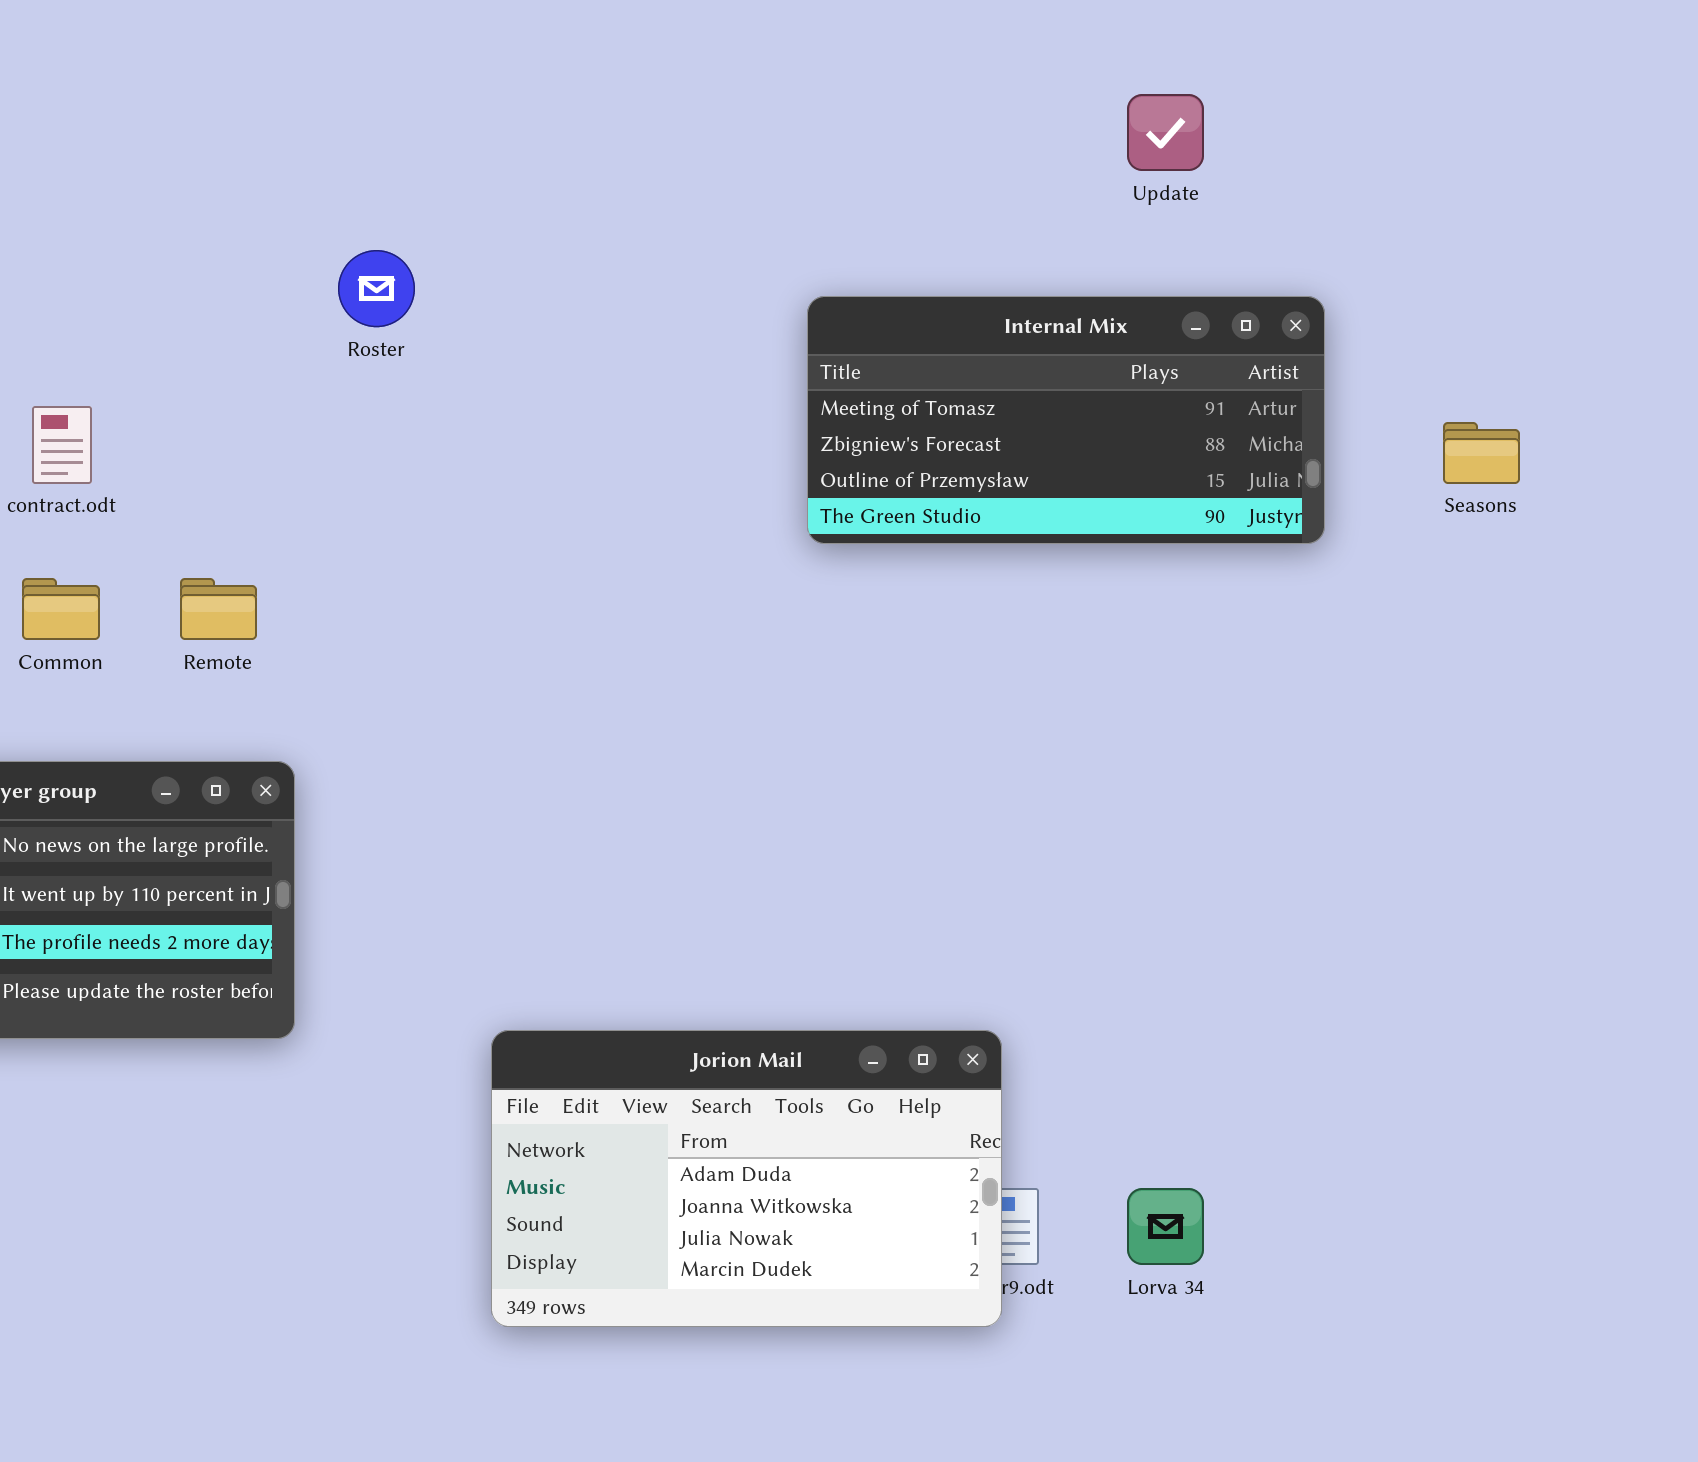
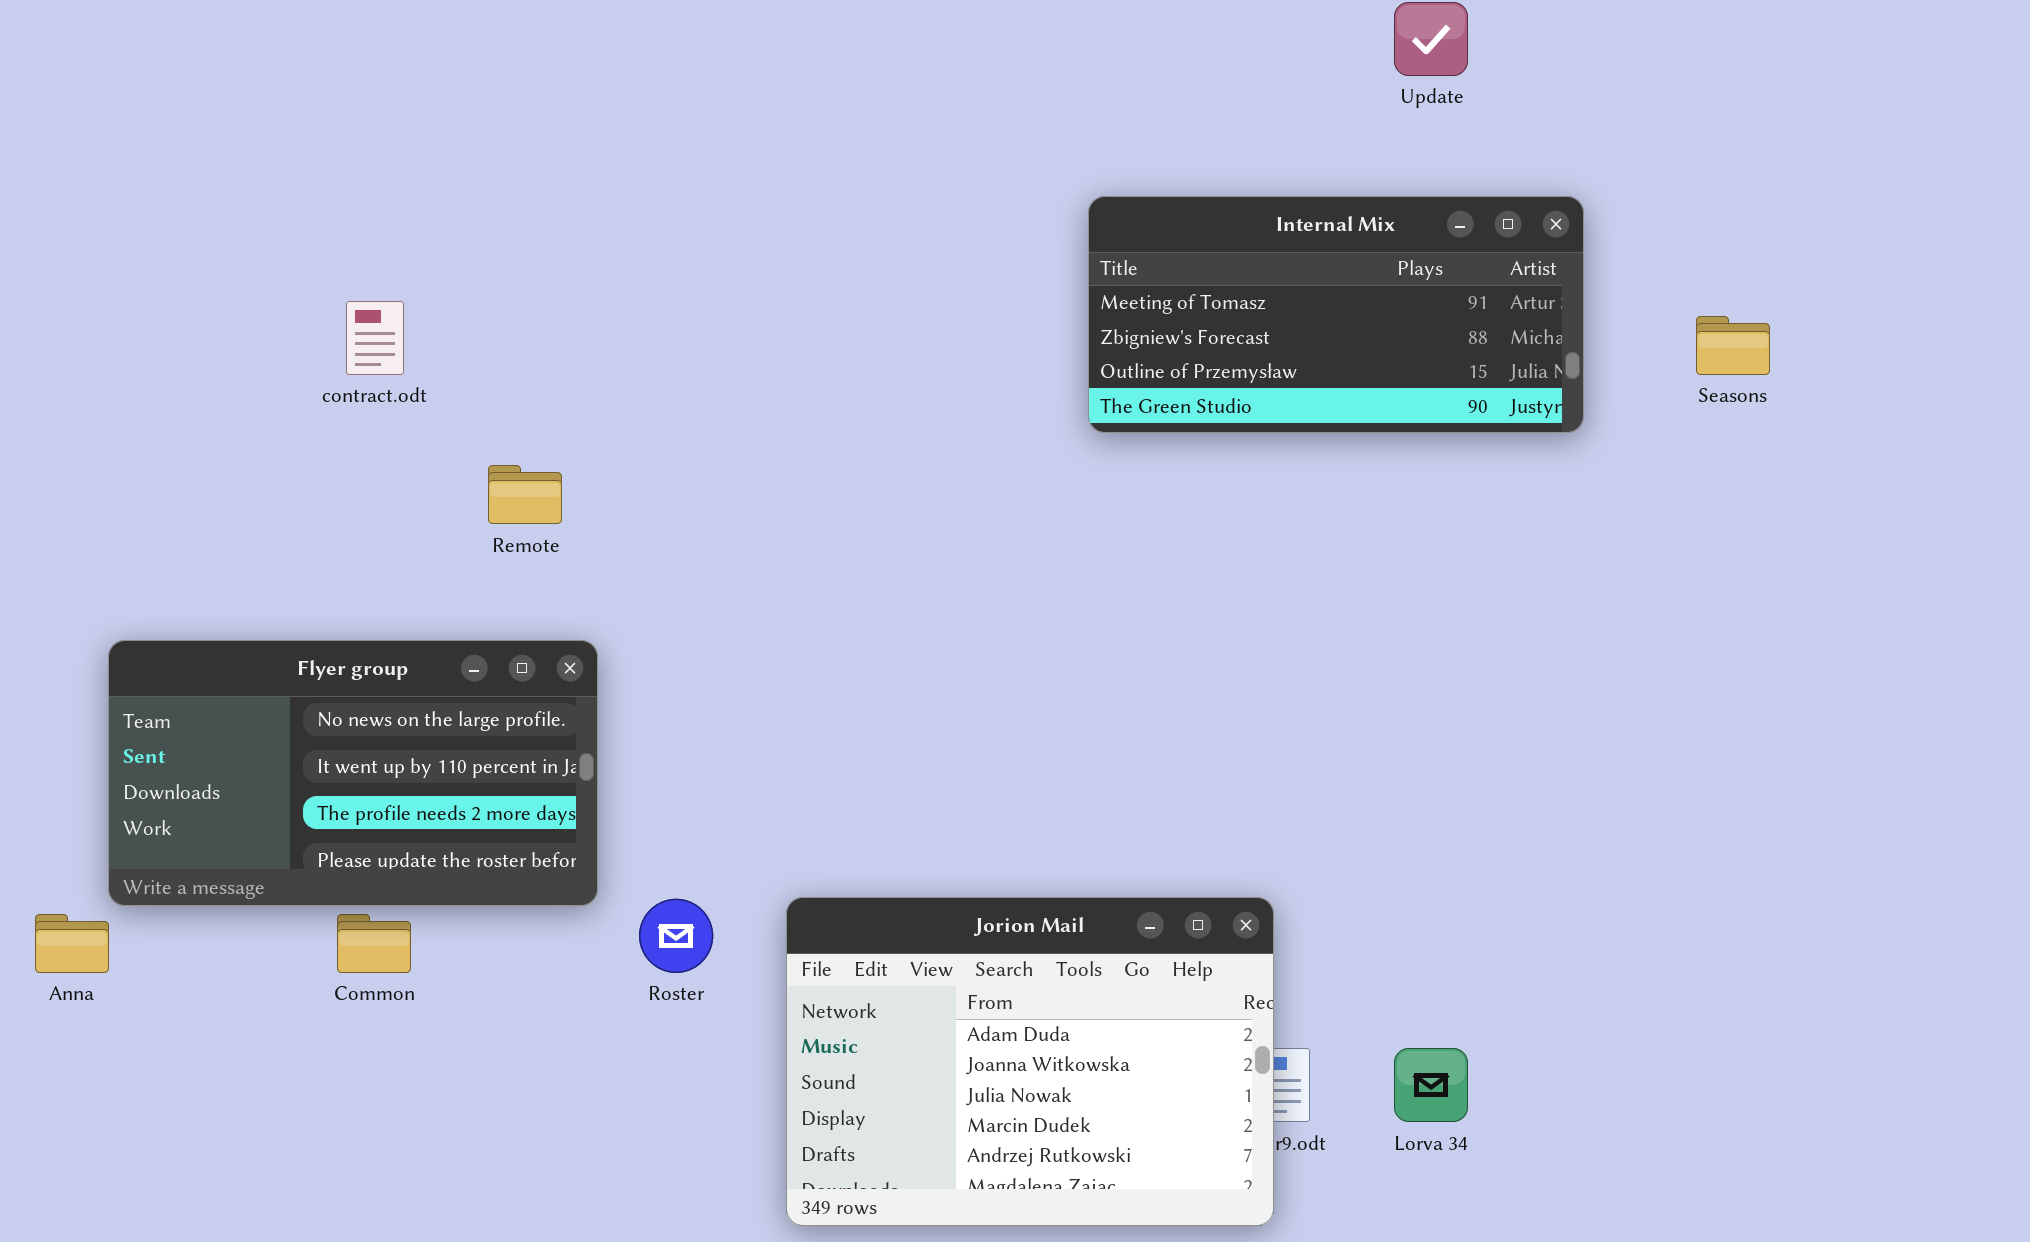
Roster: [338,250,415,327] -> [639,899,713,973], moved
Common: [22,578,100,640] -> [337,914,411,973], moved
Jorion Mail: [491,1030,1002,1327] -> [786,897,1274,1226], resized

